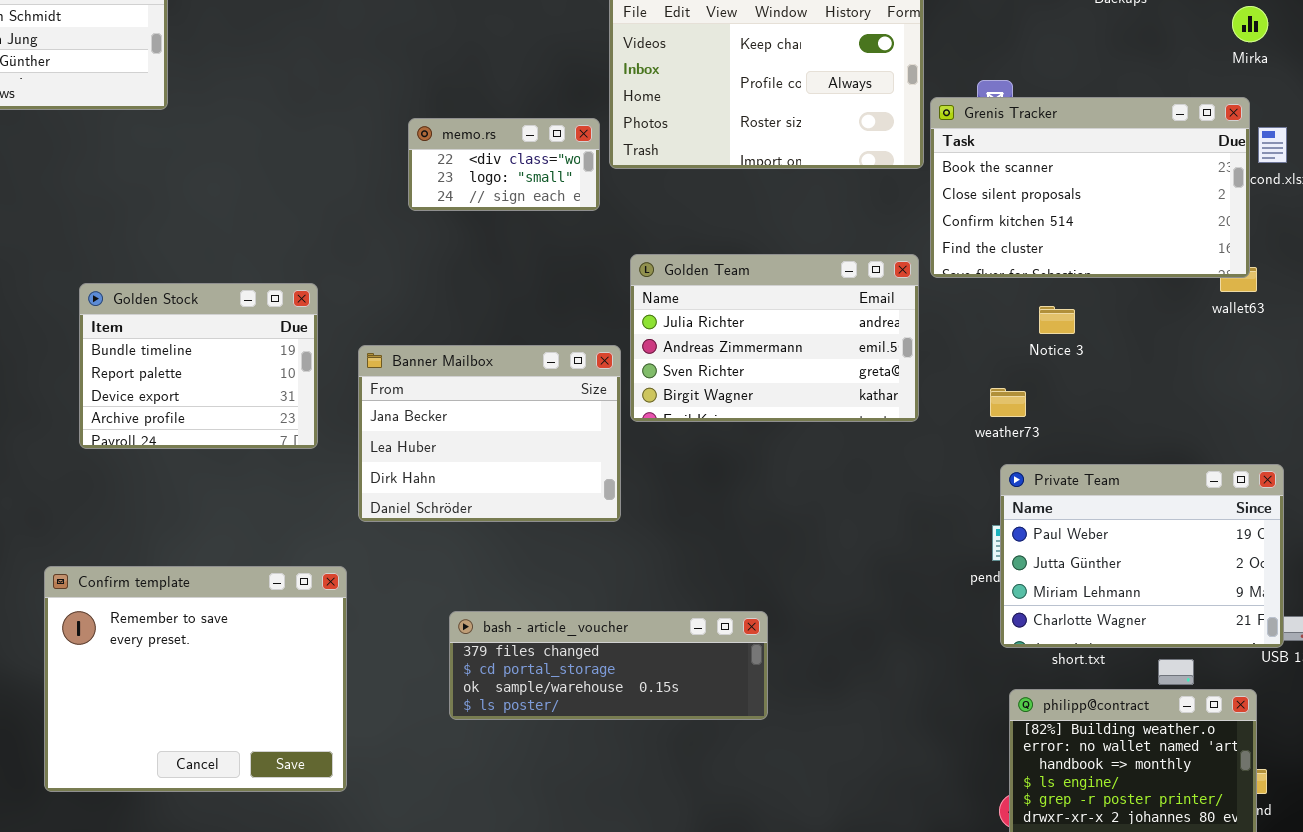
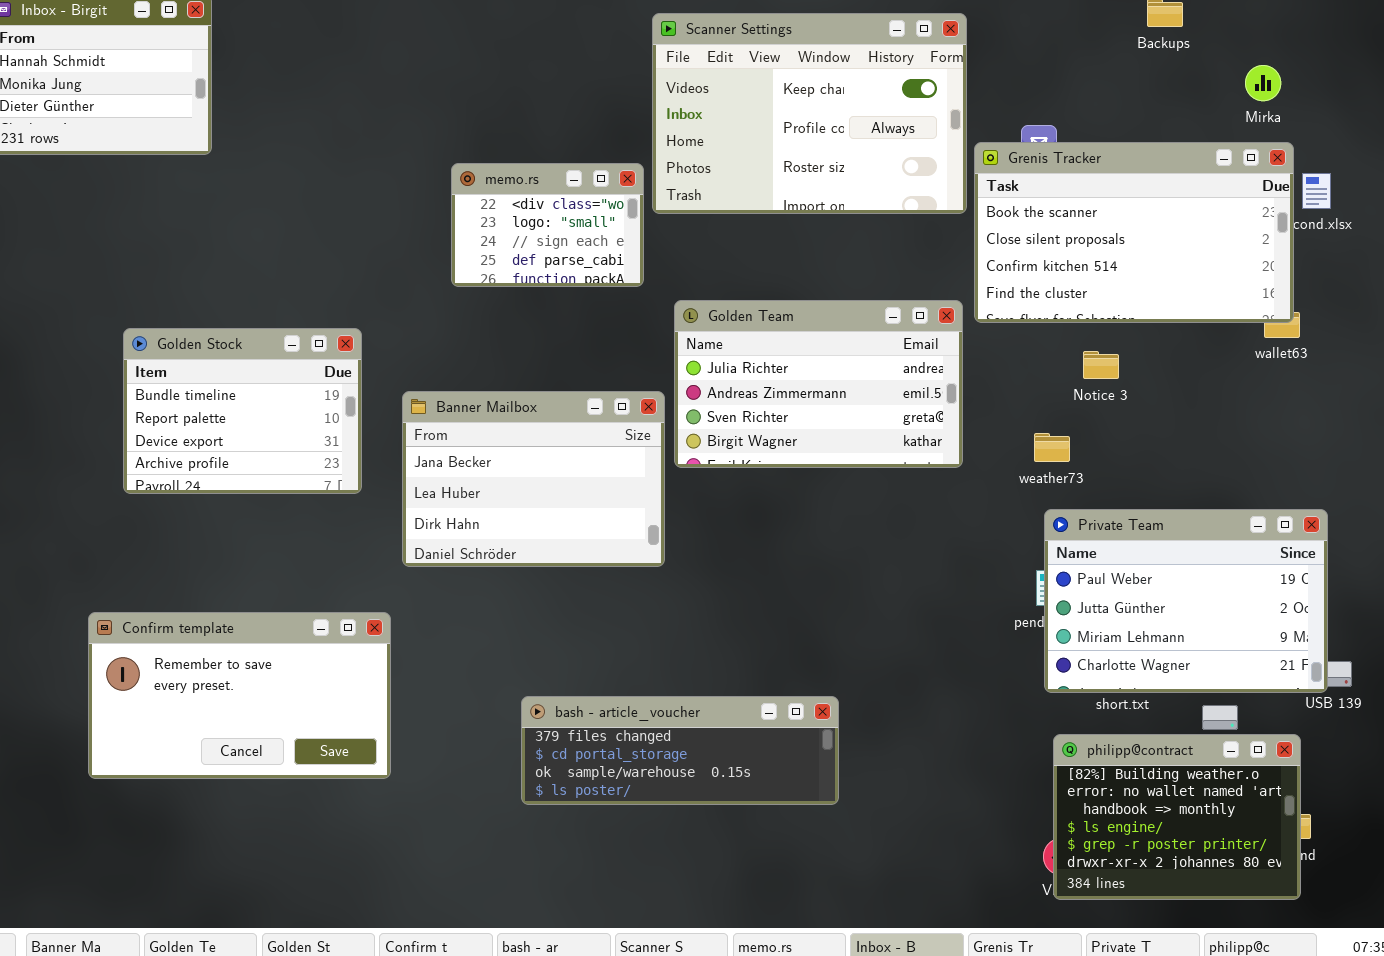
Mirka: [1232,6,1268,42] -> [1245,65,1281,101], moved
memo.rs: [408,118,600,211] -> [451,163,644,287], resized
Confirm template: [44,566,347,792] -> [88,612,391,779], resized
bash - article_voucher: [449,611,768,720] -> [521,696,839,805], moved

